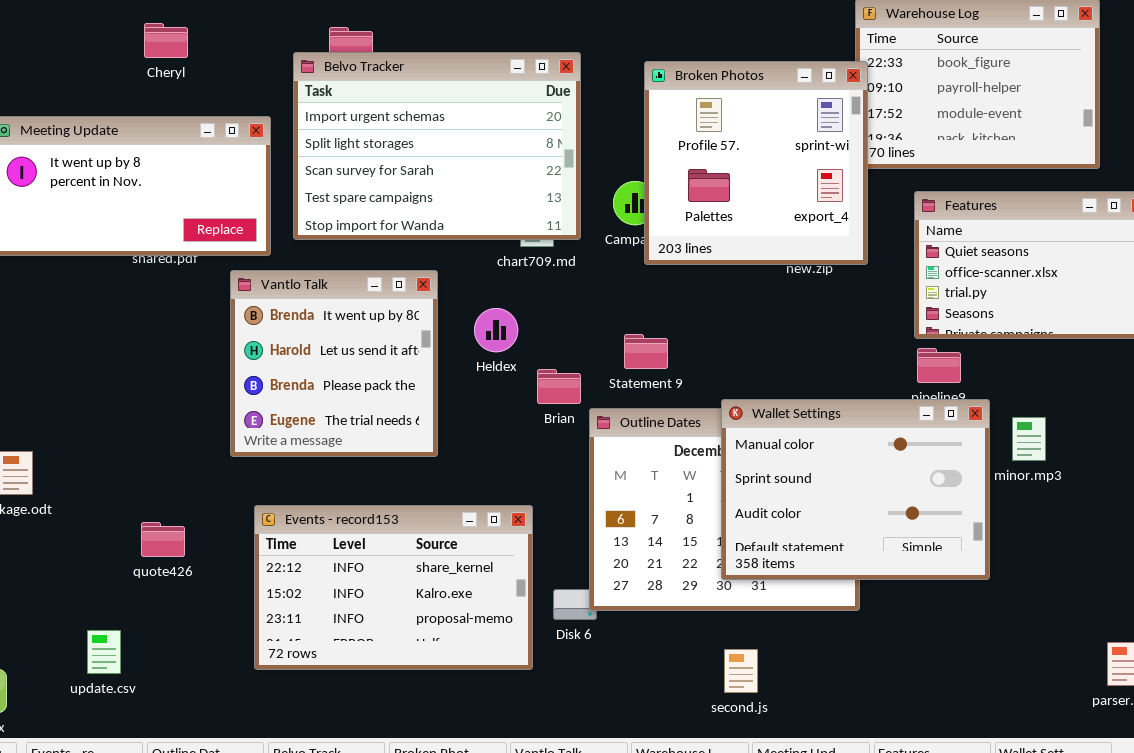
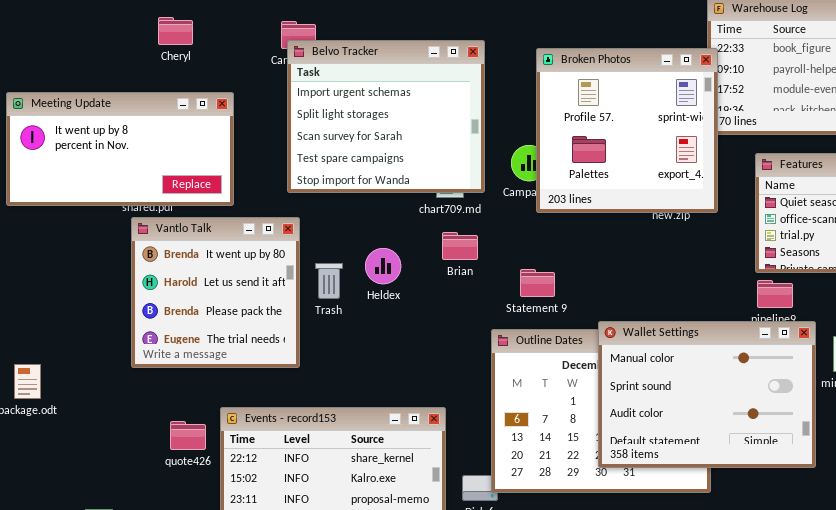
Cheryl: [144,23,188,58] -> [158,17,193,45], moved
Belvo Tracker: [293,52,581,240] -> [287,40,485,193], resized
Vantlo Talk: [230,270,438,457] -> [131,217,300,368], moved
Heldex: [474,308,518,352] -> [365,248,401,284], moved
Brian: [537,369,581,404] -> [442,232,478,260], moved
quote426: [141,522,185,557] -> [170,421,206,450], moved

